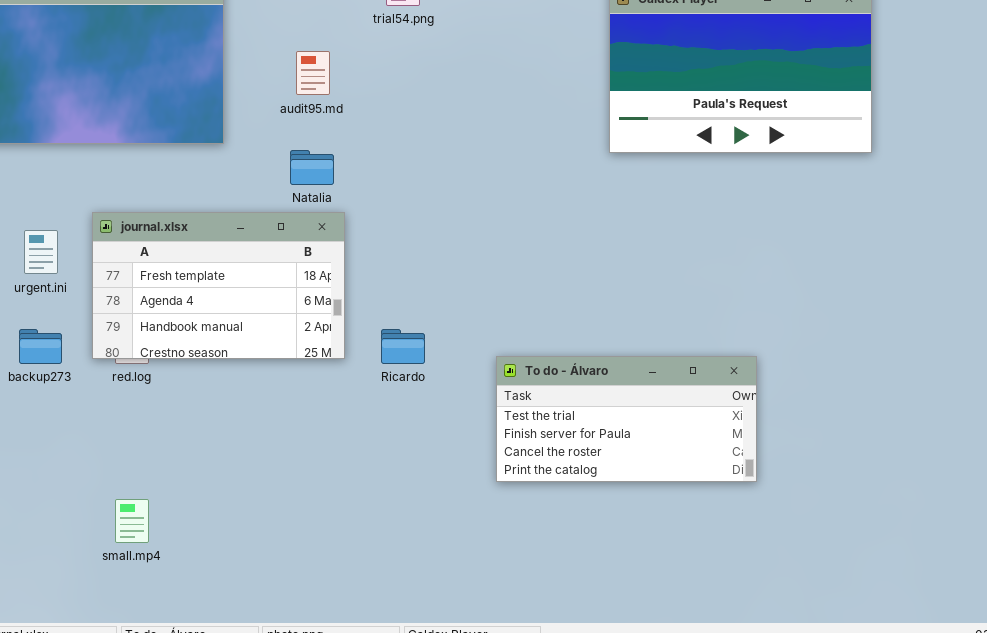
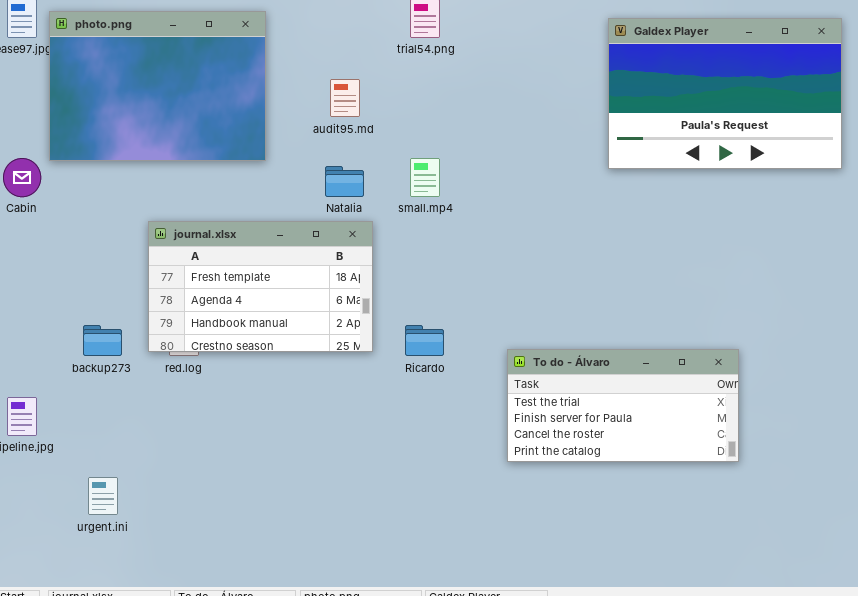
urgent.ini: [24,230,58,274] -> [88,477,118,515], moved
small.mp4: [115,499,149,543] -> [410,158,440,197], moved

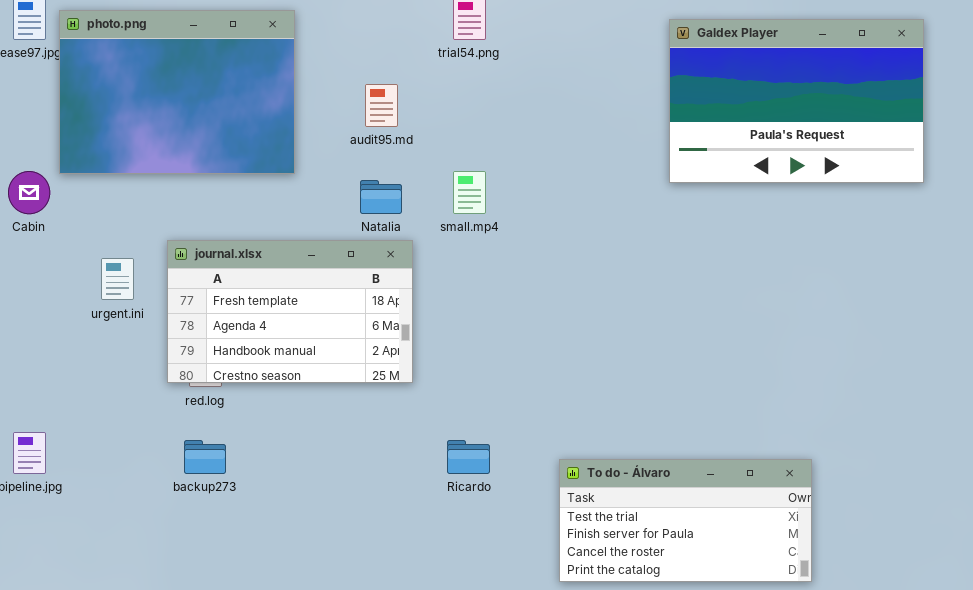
backup273: [83,325,122,356] -> [184,440,226,474], moved
Ricardo: [405,325,444,356] -> [447,440,490,474], moved
To do - Álvaro: [507,349,739,462] -> [559,459,812,582], moved
urgent.ini: [88,477,118,515] -> [101,258,134,300], moved

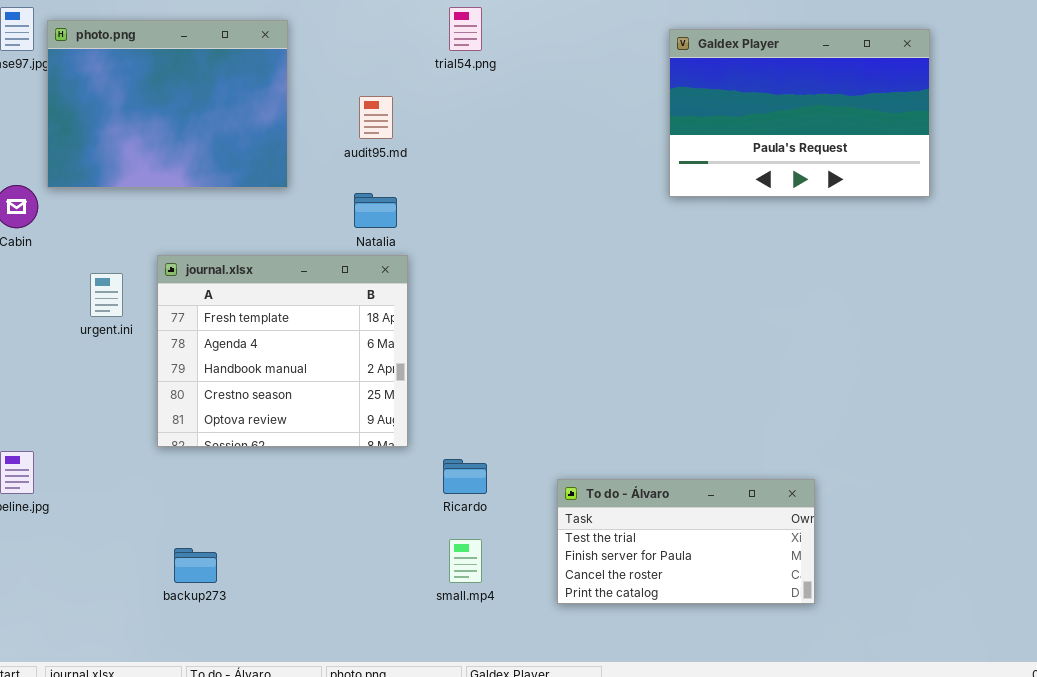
small.mp4: [453,171,486,214] -> [449,539,482,583], moved
journal.xlsx: [167,240,413,383] -> [157,255,408,447], resized
backup273: [184,440,226,474] -> [174,548,217,583], moved

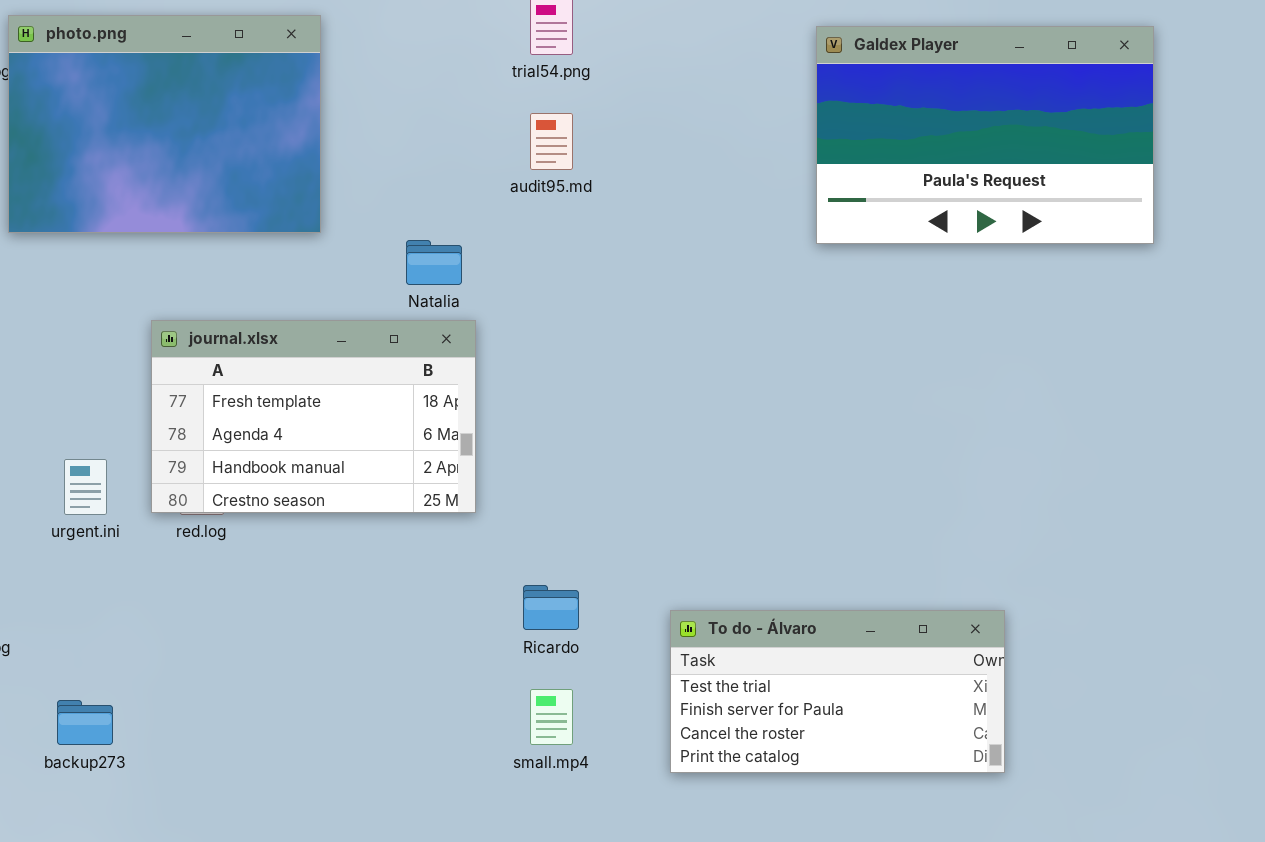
audit95.md: [359,96,393,139] -> [530,113,573,170], moved
journal.xlsx: [157,255,408,447] -> [151,320,476,513], resized
urgent.ini: [90,273,123,317] -> [64,459,107,515], moved
backup273: [174,548,217,583] -> [57,700,113,745], moved

